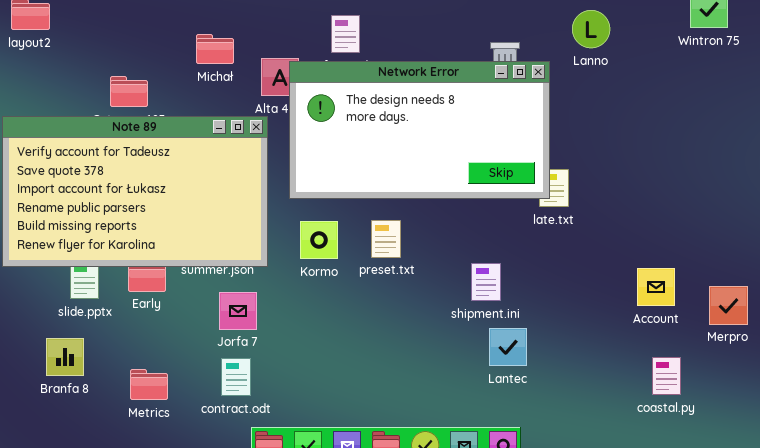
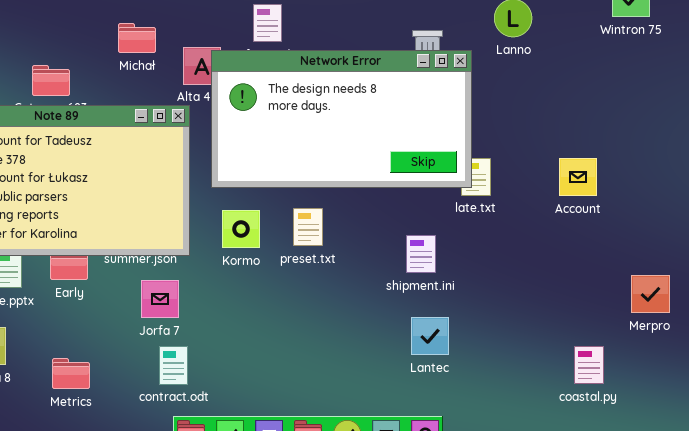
shipment.ini: [471,263,501,301] -> [406,235,436,273], moved
Account: [637,268,675,306] -> [559,158,597,196], moved
contract.odt: [221,358,251,396] -> [159,346,188,385], moved

